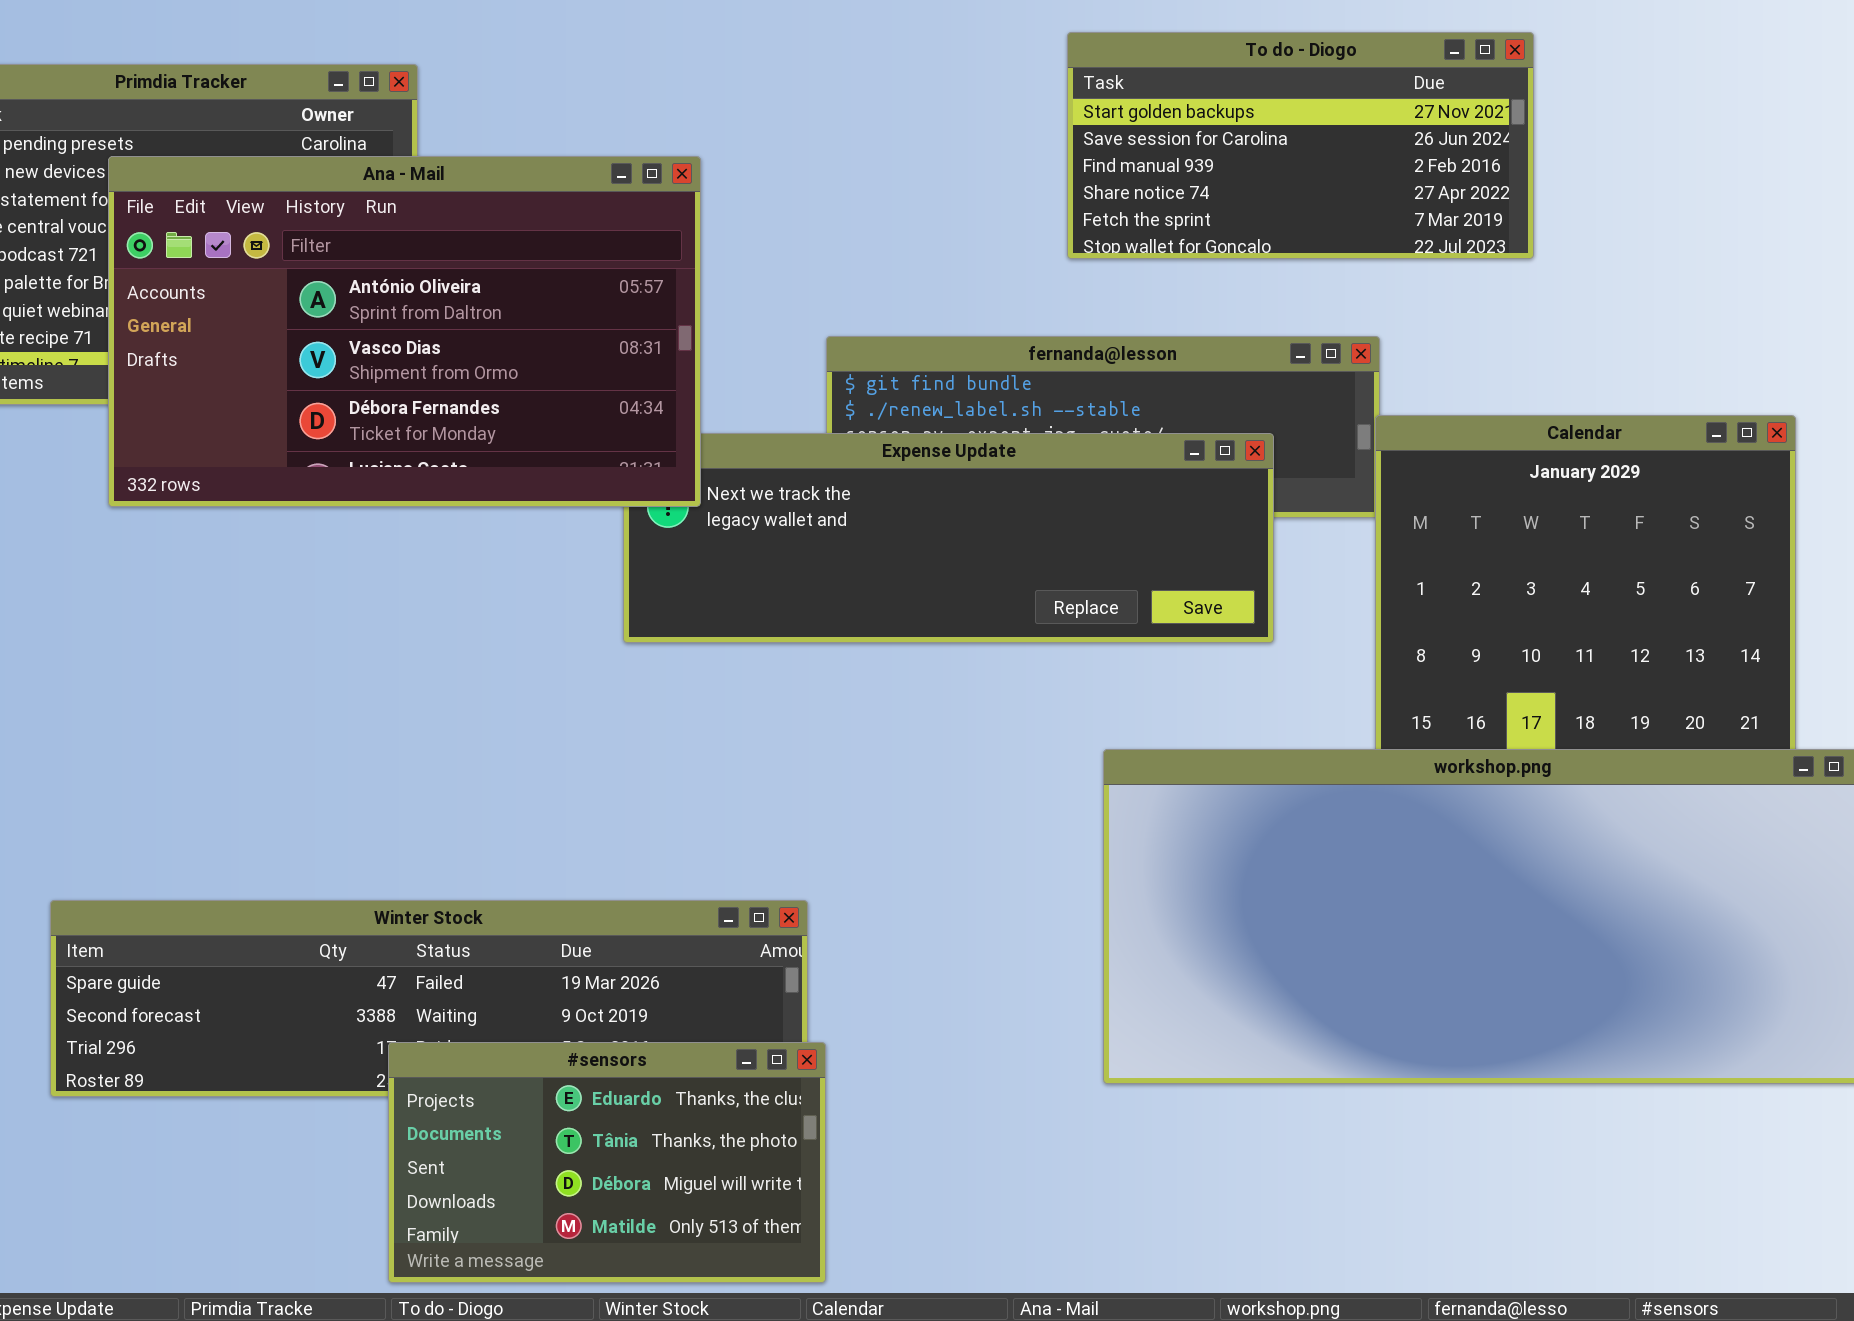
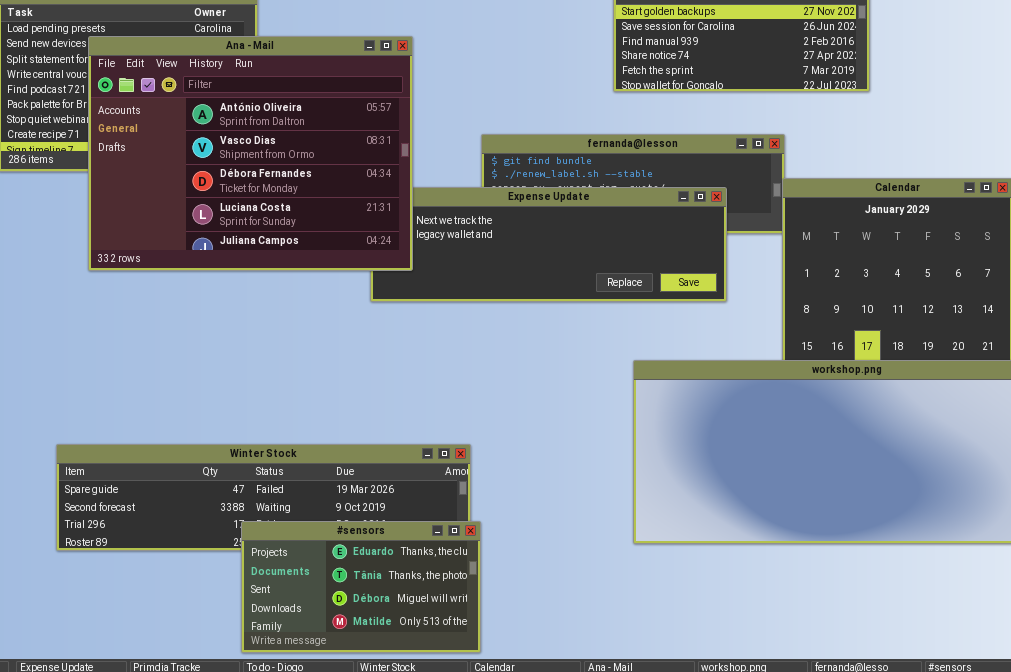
Ana - Mail: [108,156,701,507] -> [88,36,413,271], resized

